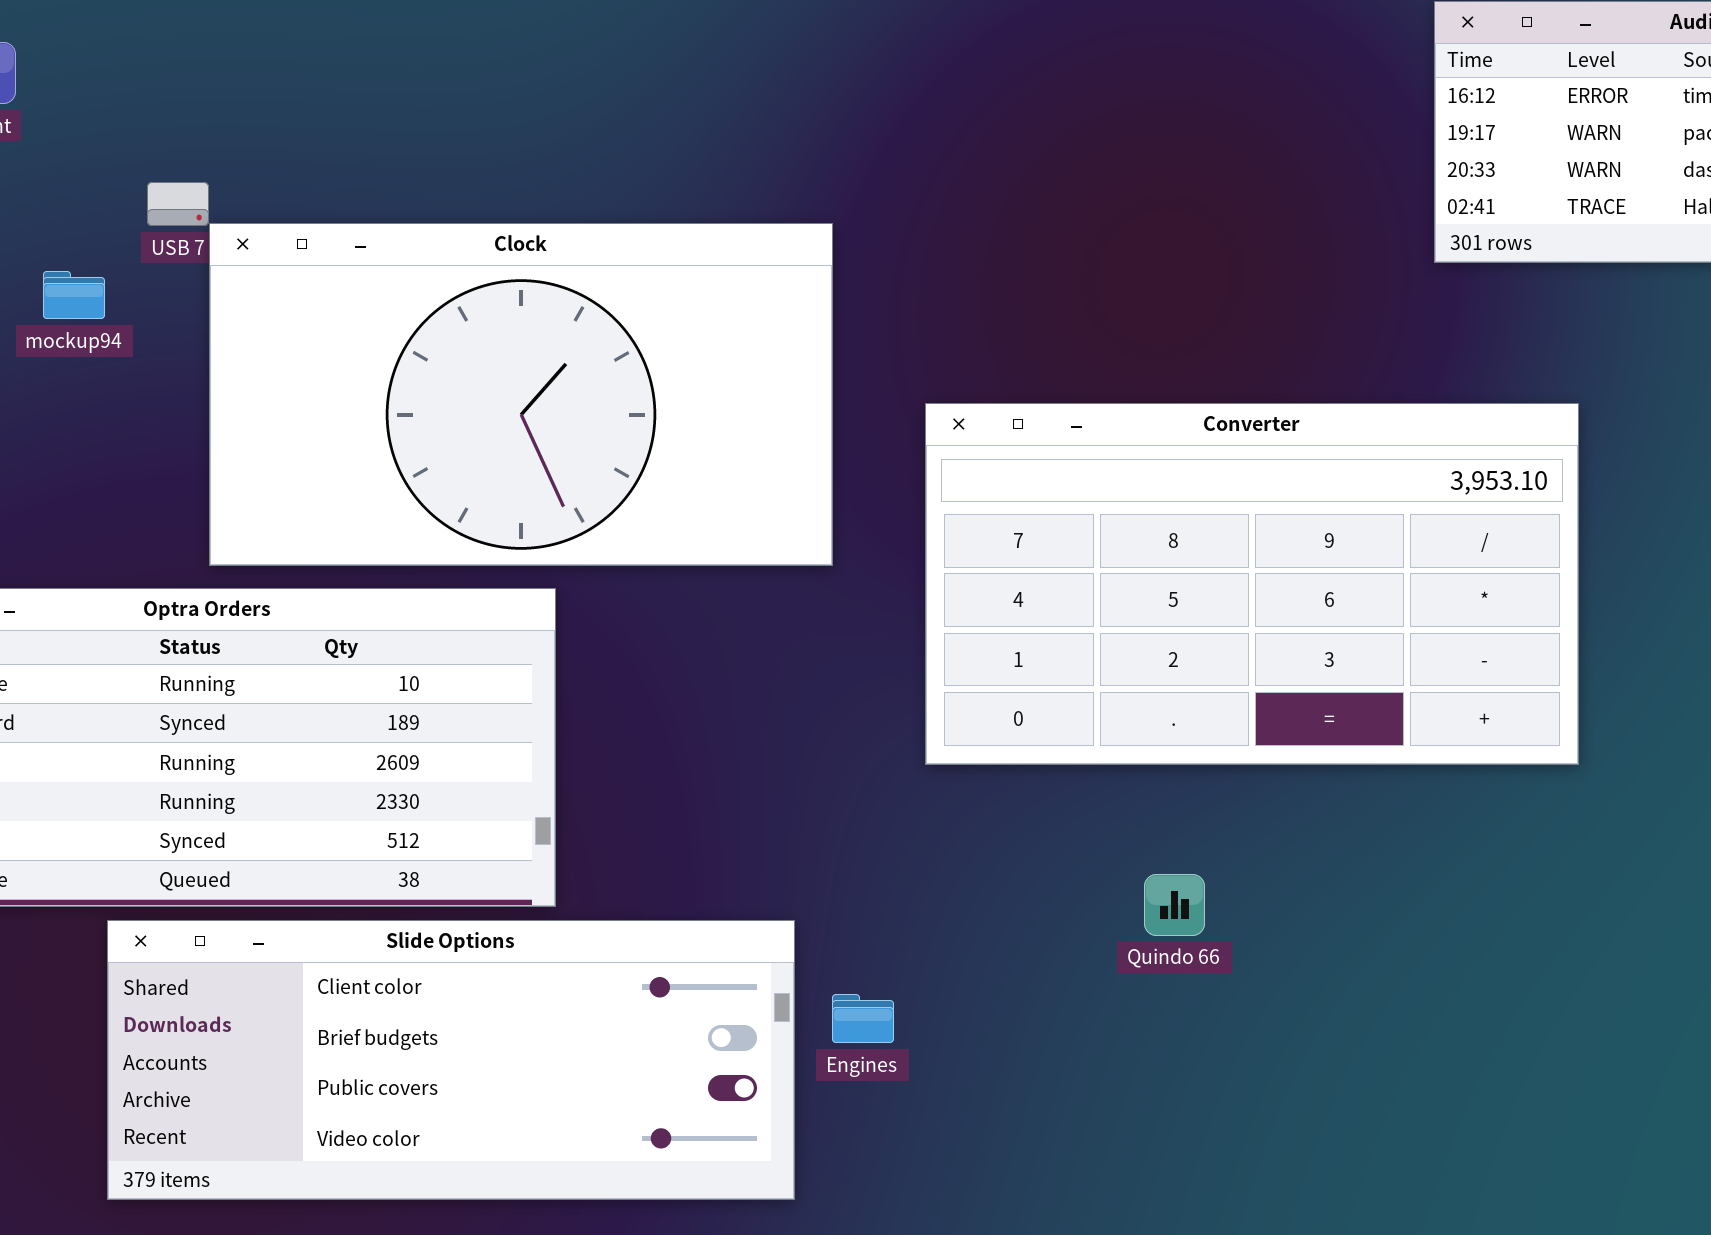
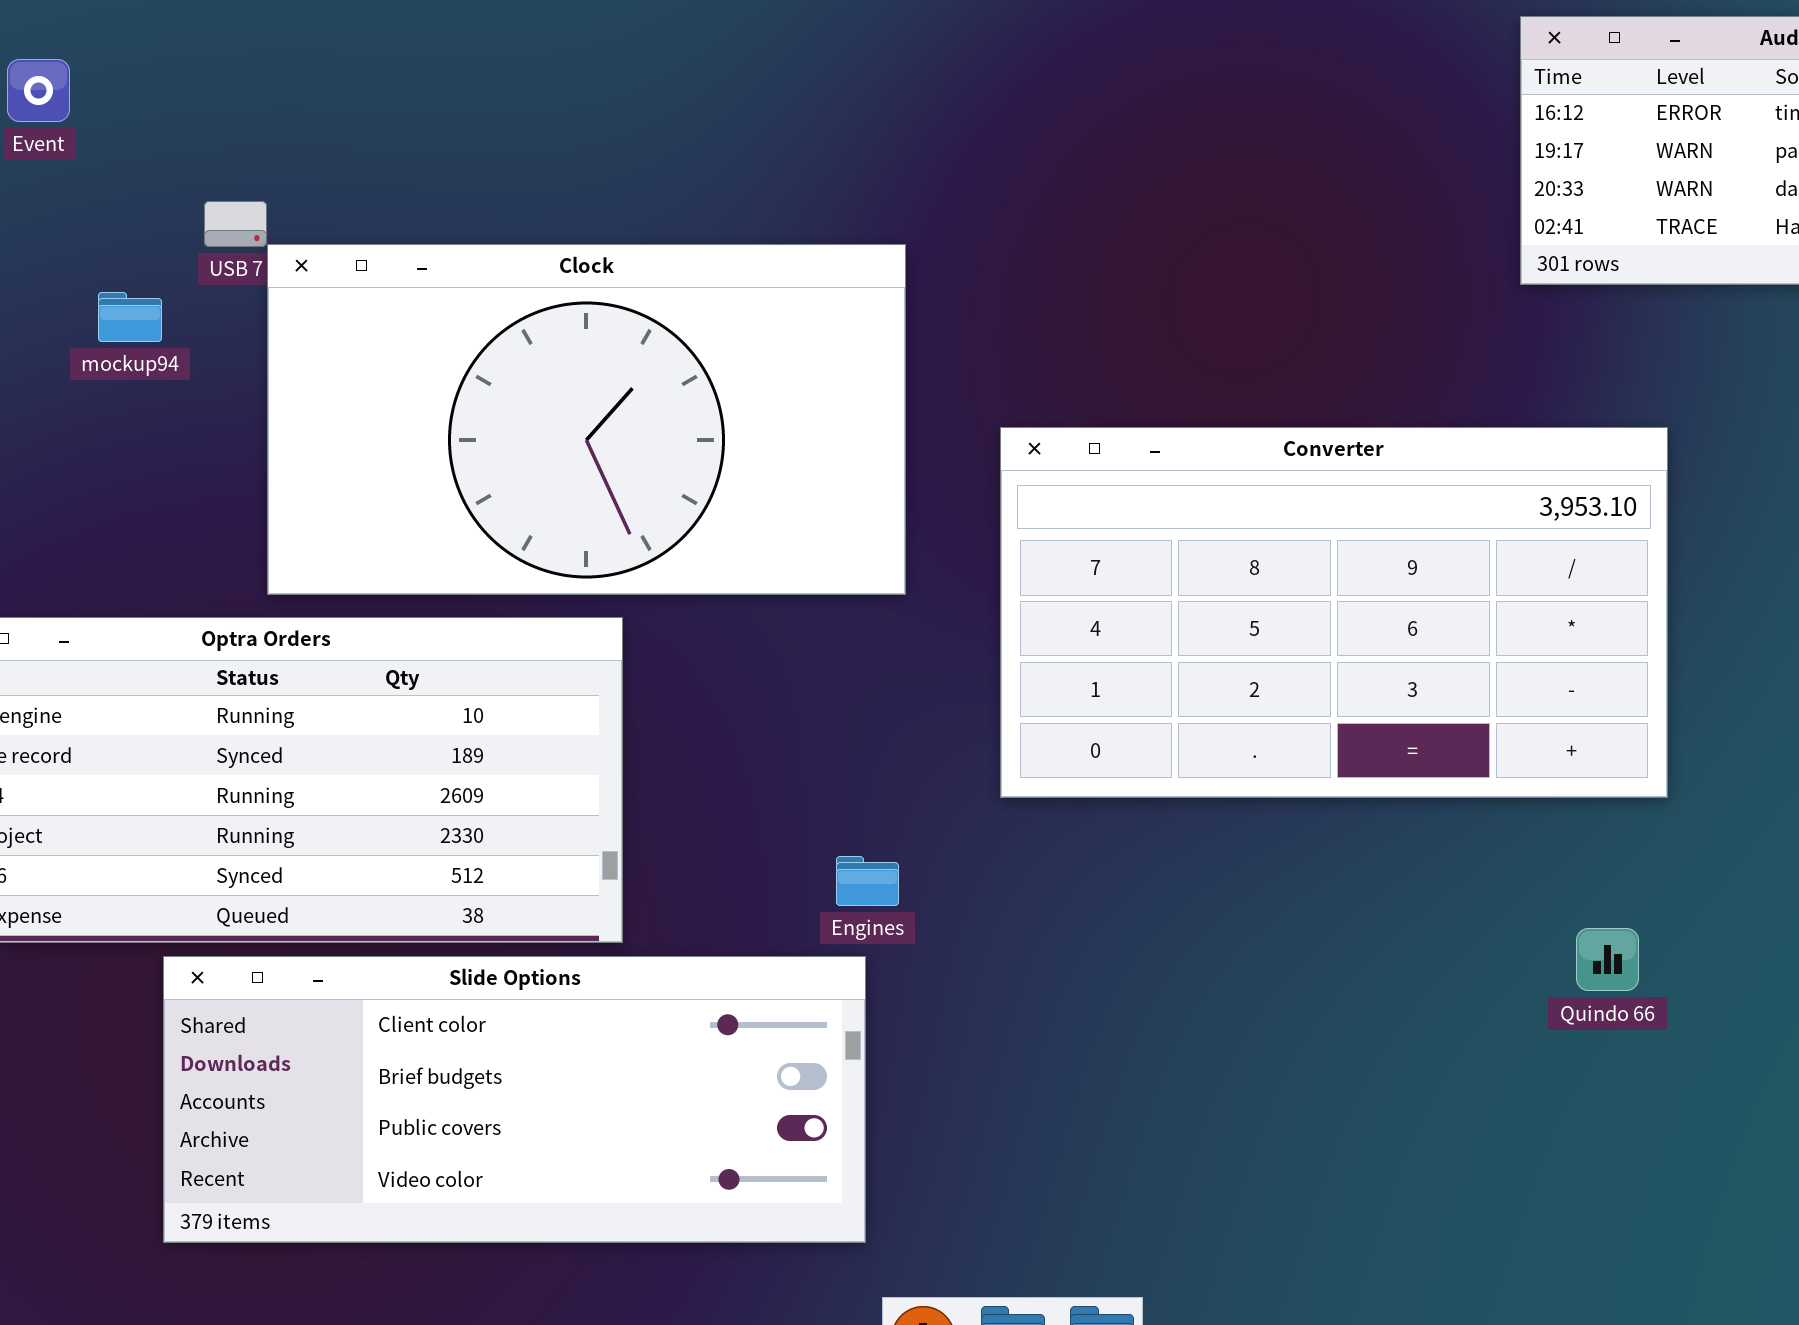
Quindo 66: [1144,874,1205,936] -> [1576,928,1639,991], moved
Engines: [832,994,894,1043] -> [836,856,899,906], moved

